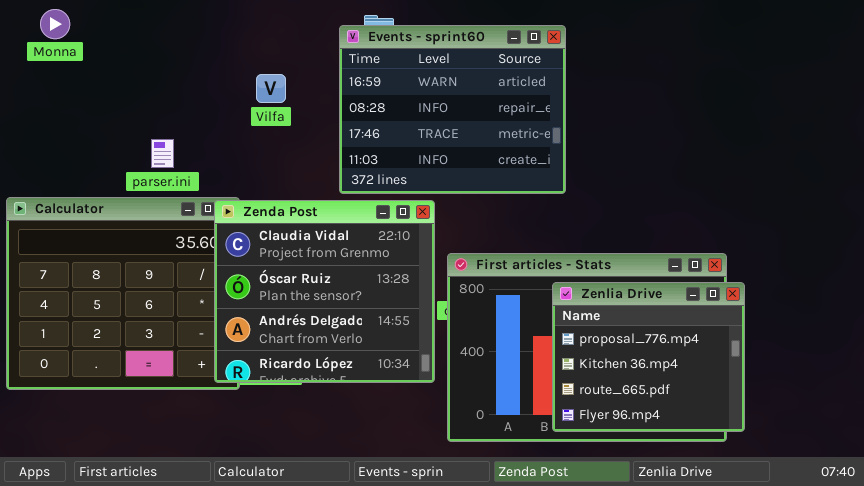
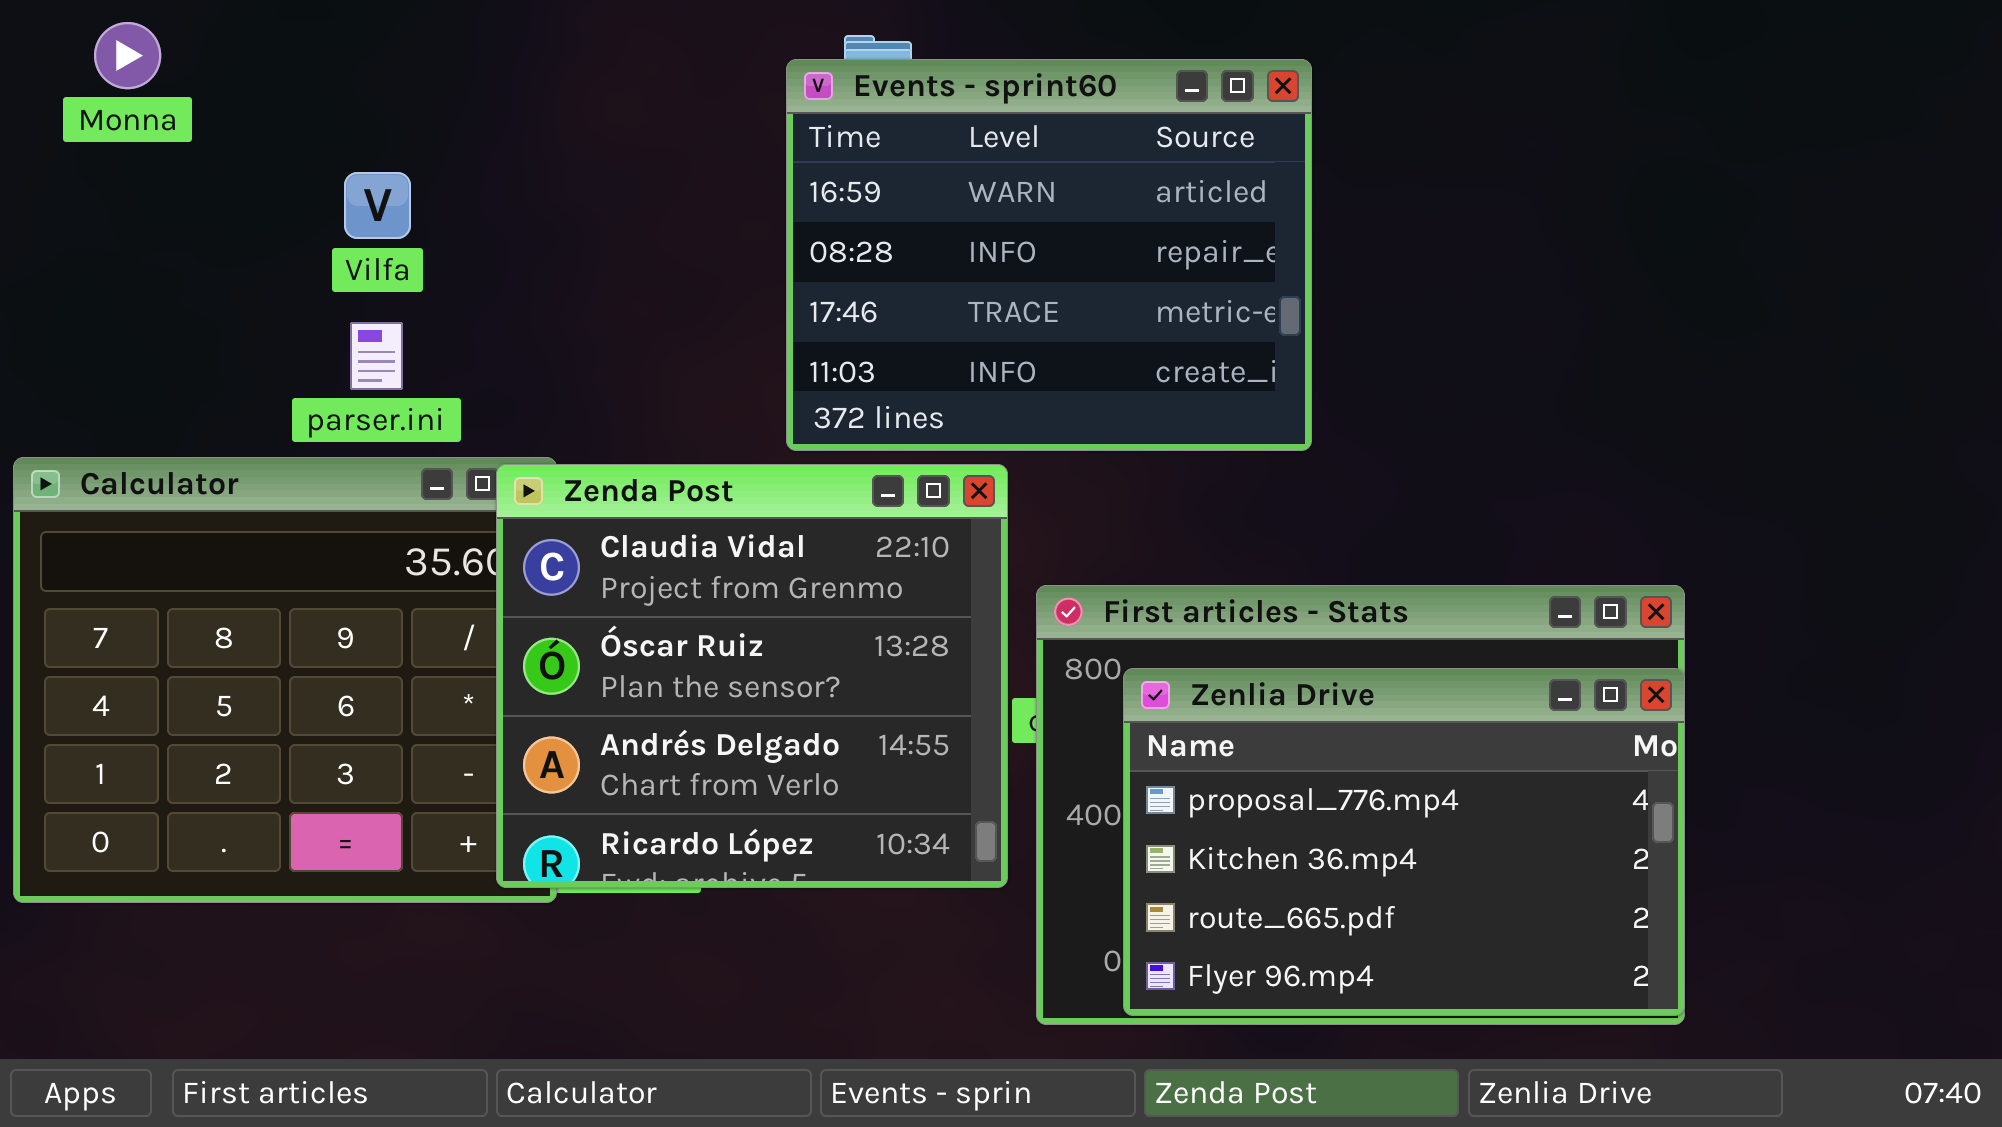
Vilfa: [256,74,286,103] -> [344,172,411,239], moved
Zenlia Drive: [552,282,745,432] -> [1123,668,1685,1016], moved, resized

